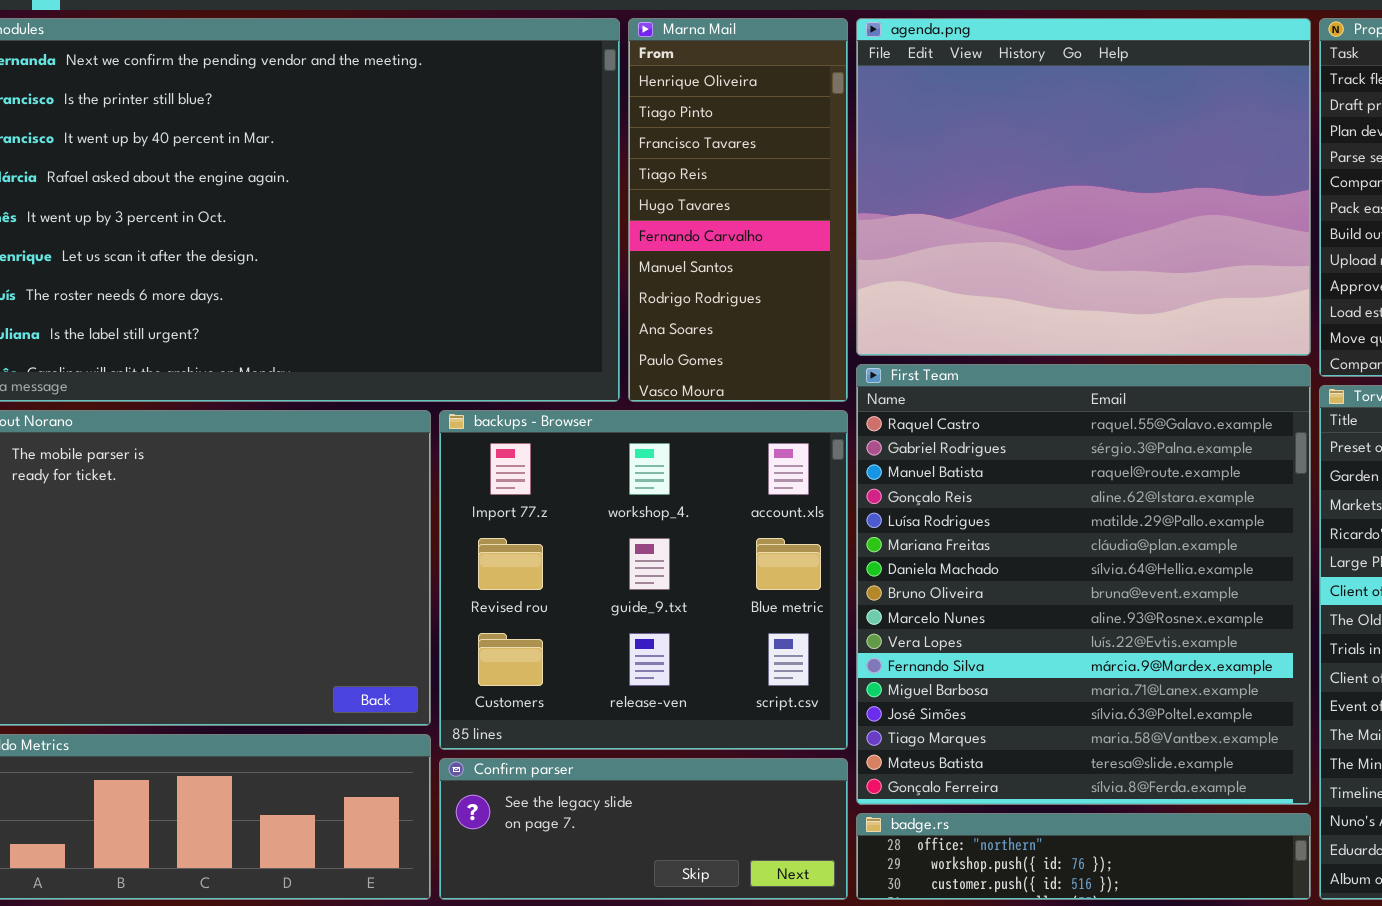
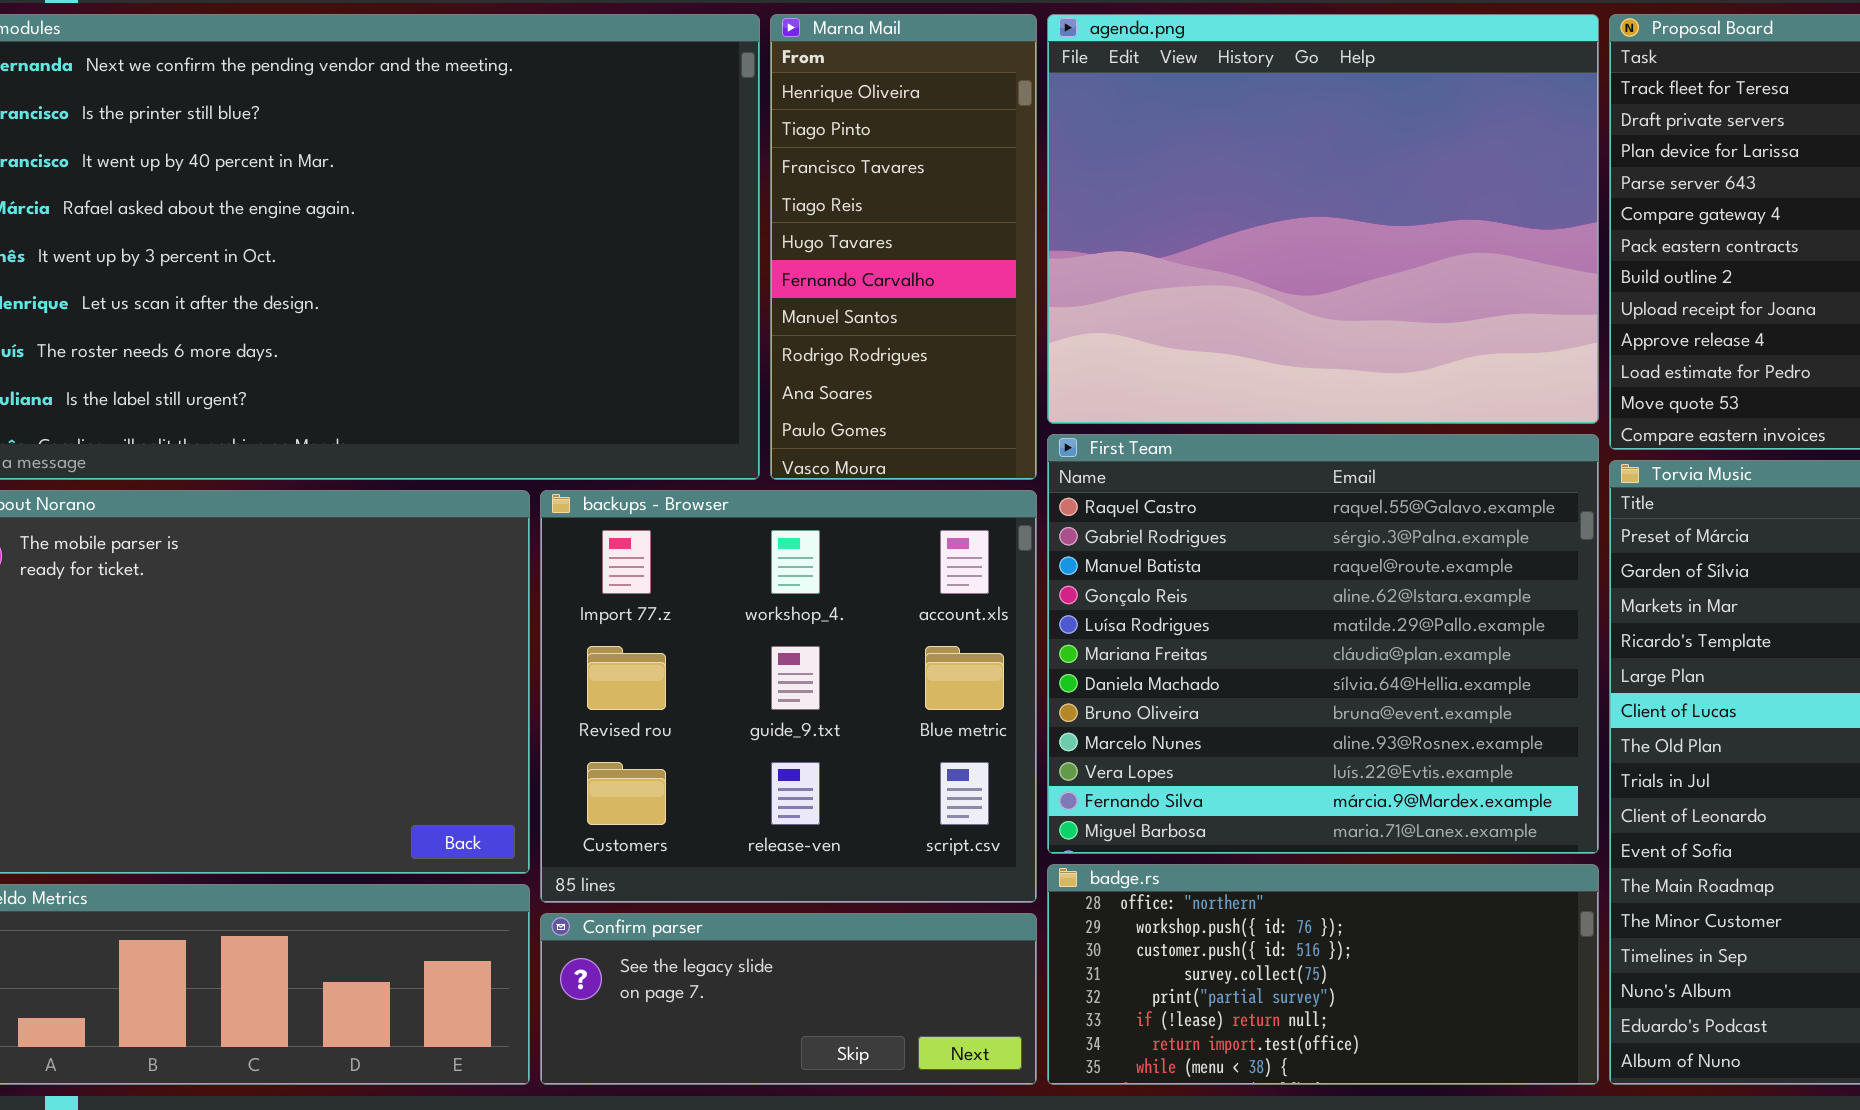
First Team: [856,364,1311,805] -> [1047,434,1599,854], resized
badge.rs: [856,813,1311,900] -> [1047,864,1599,1085], resized

